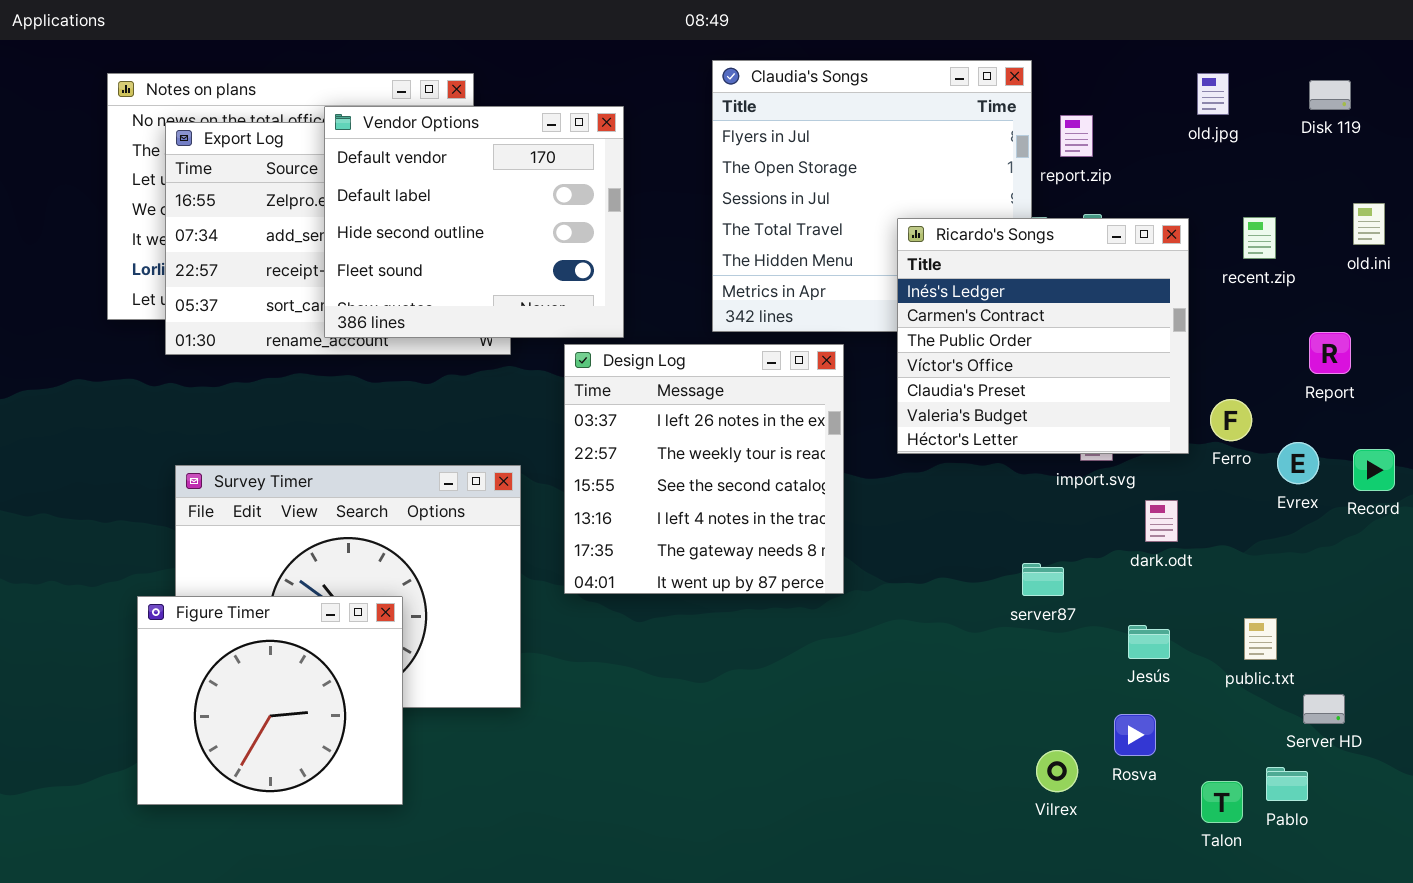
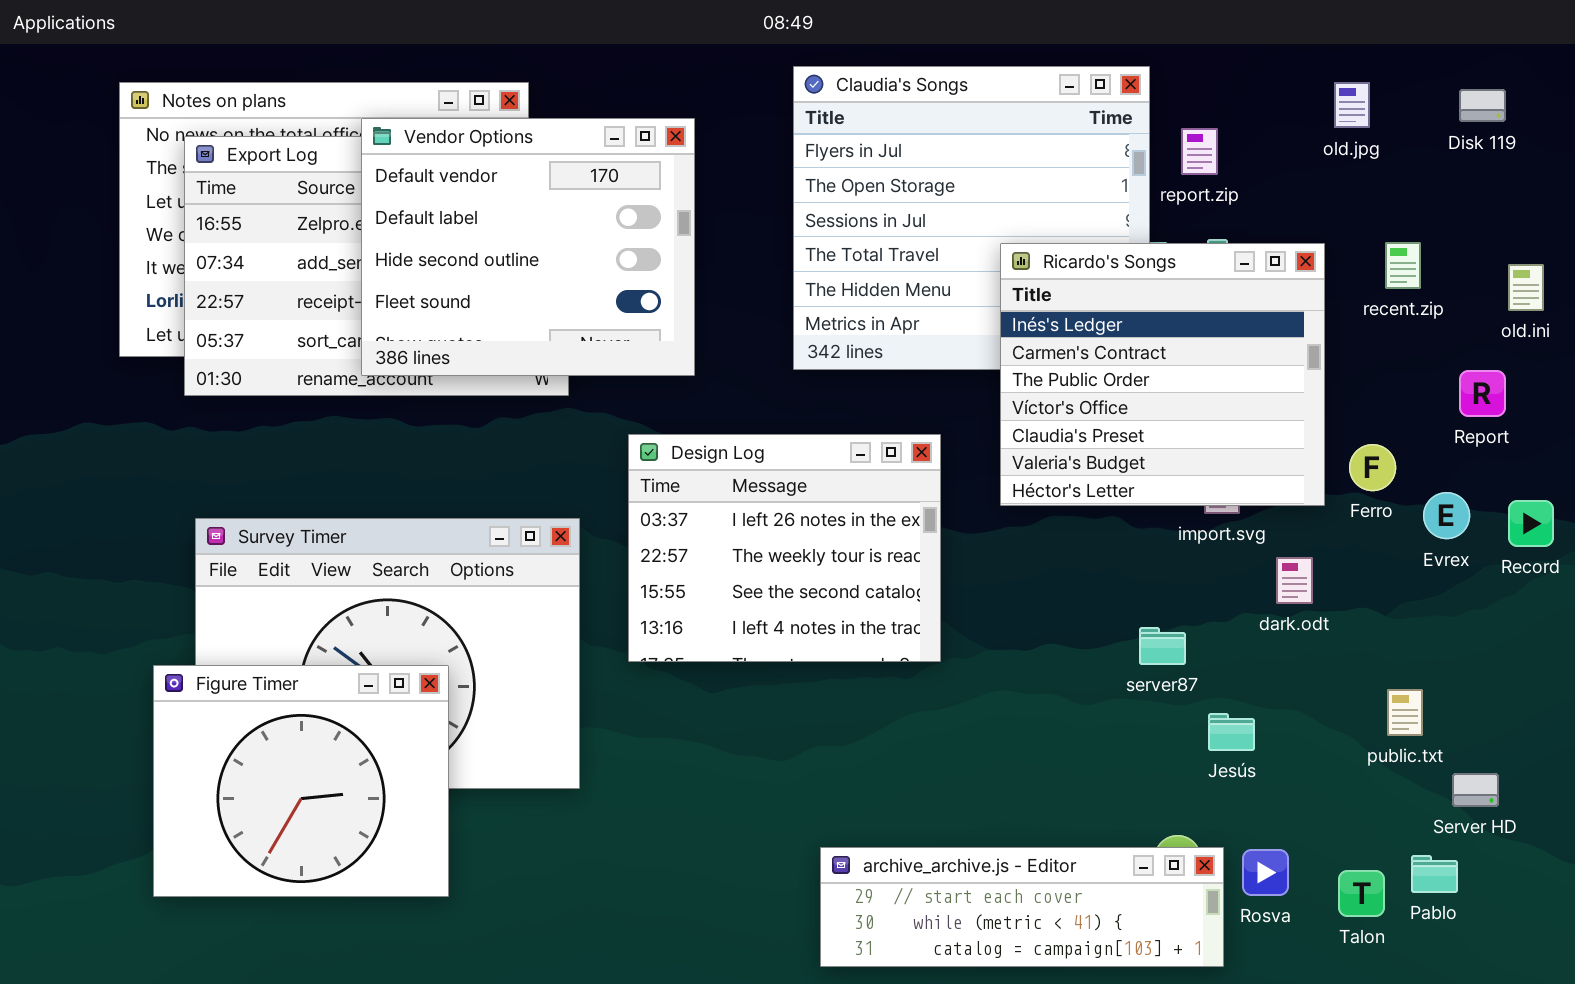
old.ini: [1353,203,1385,245] -> [1508,264,1544,311], moved
Design Log: [564,344,844,594] -> [628,434,941,662], resized
Jesús: [1128,625,1170,659] -> [1208,713,1255,751], moved
Rosva: [1114,714,1156,756] -> [1242,849,1289,896], moved
archive_archive.js - Editor: none -> [820,847,1224,967], opened

